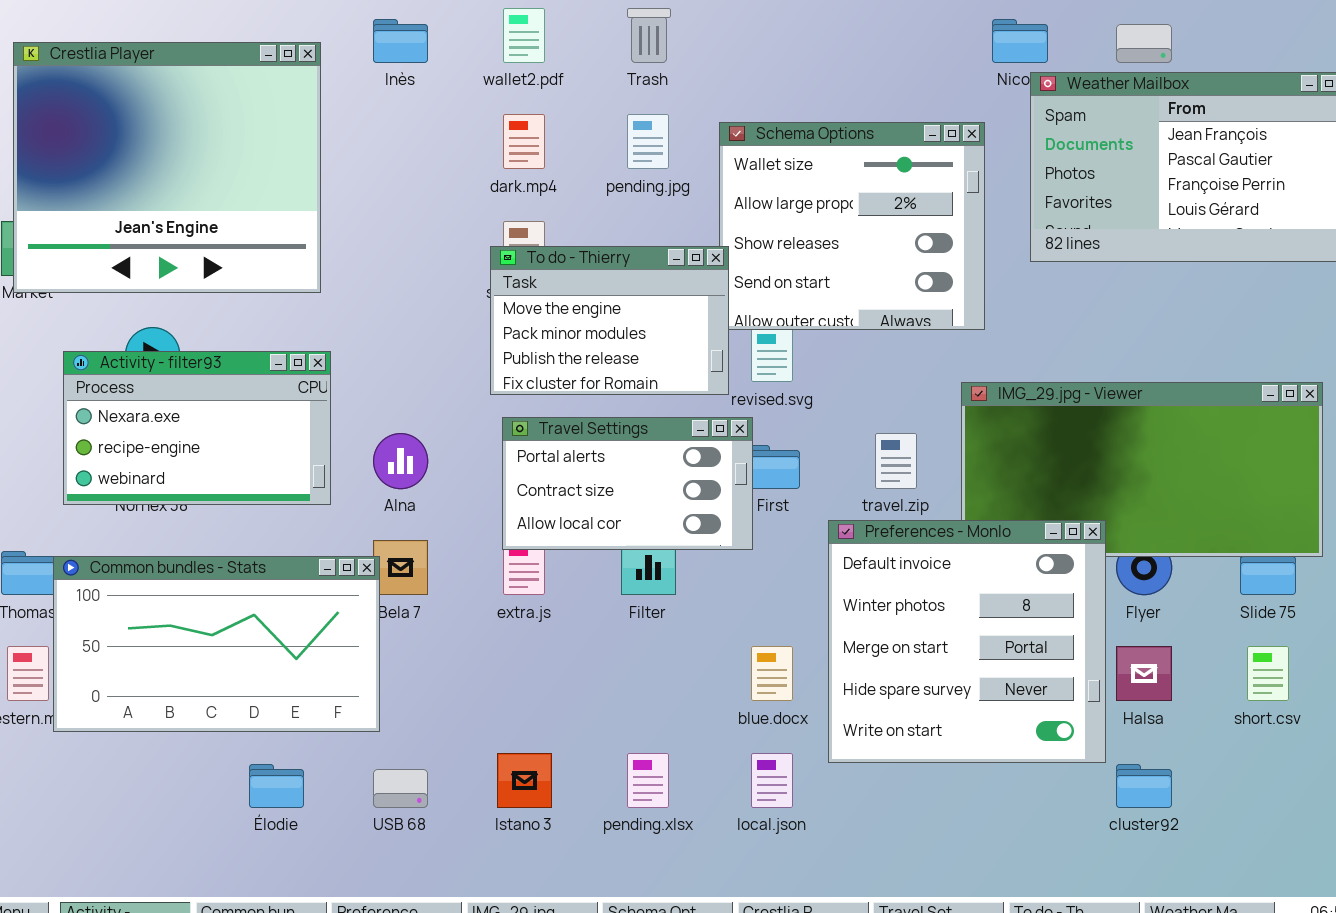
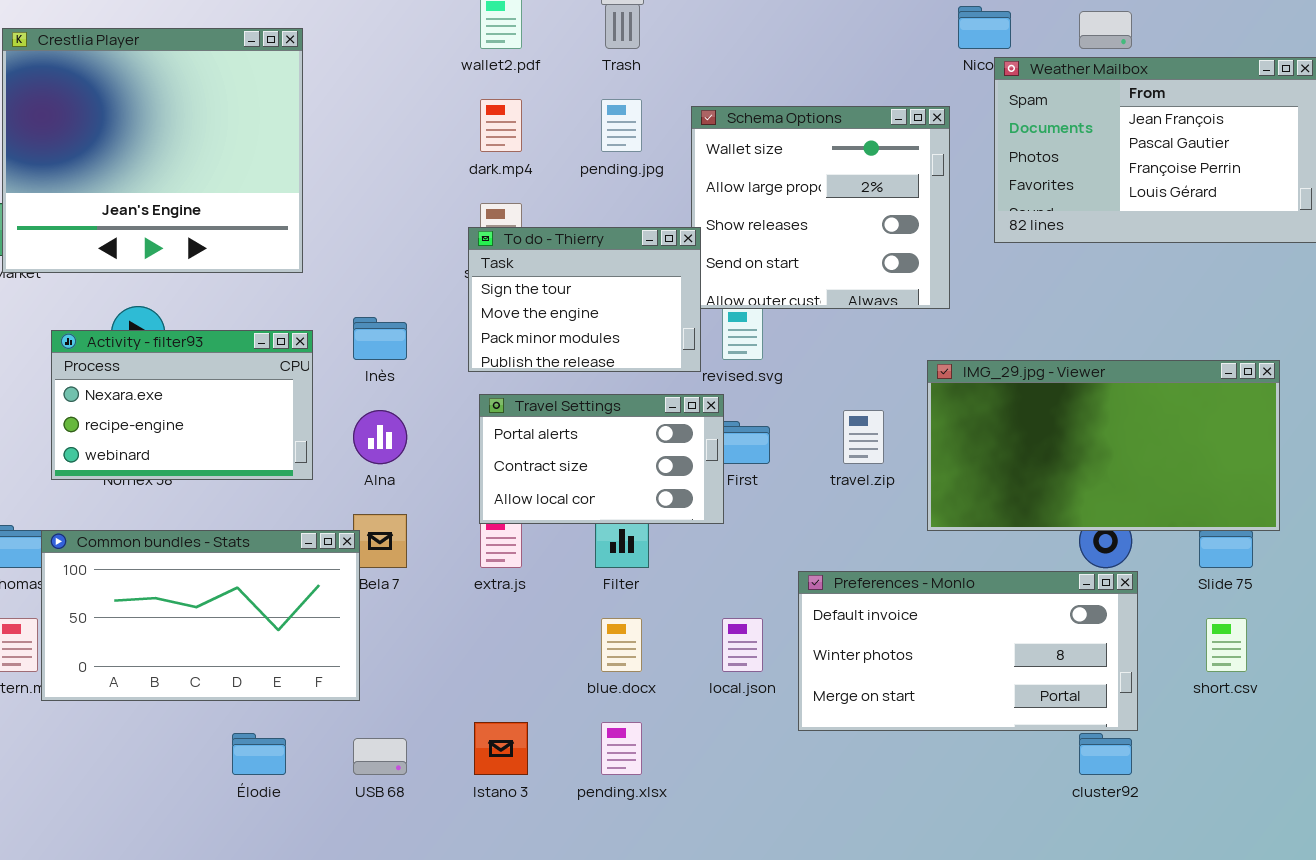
Inès: [373,19,428,63] -> [353,317,407,360], moved
To do - Thierry: [490,246,729,395] -> [468,227,701,372], scrolled up 1 row
Preferences - Monlo: [828,520,1106,763] -> [798,571,1138,731], resized
blue.docx: [751,646,793,701] -> [601,618,642,672], moved
local.json: [751,753,793,808] -> [722,618,763,672], moved

